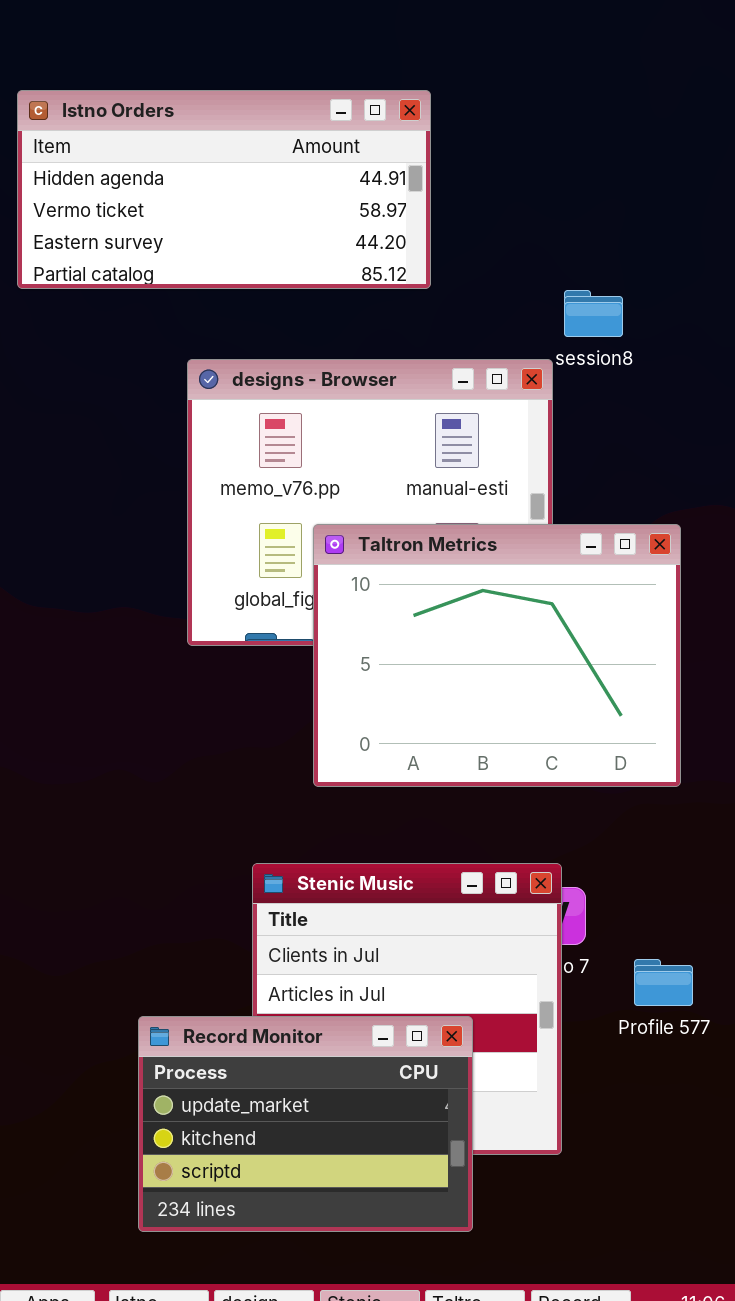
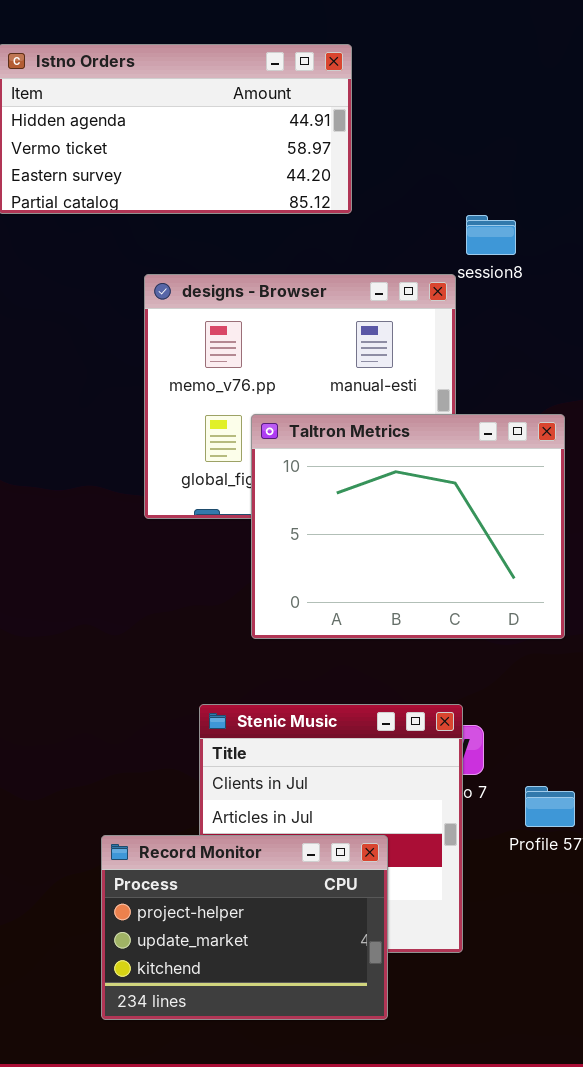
Record Monitor: [138,1016,473,1232] -> [101,835,388,1020], scrolled up 1 row

